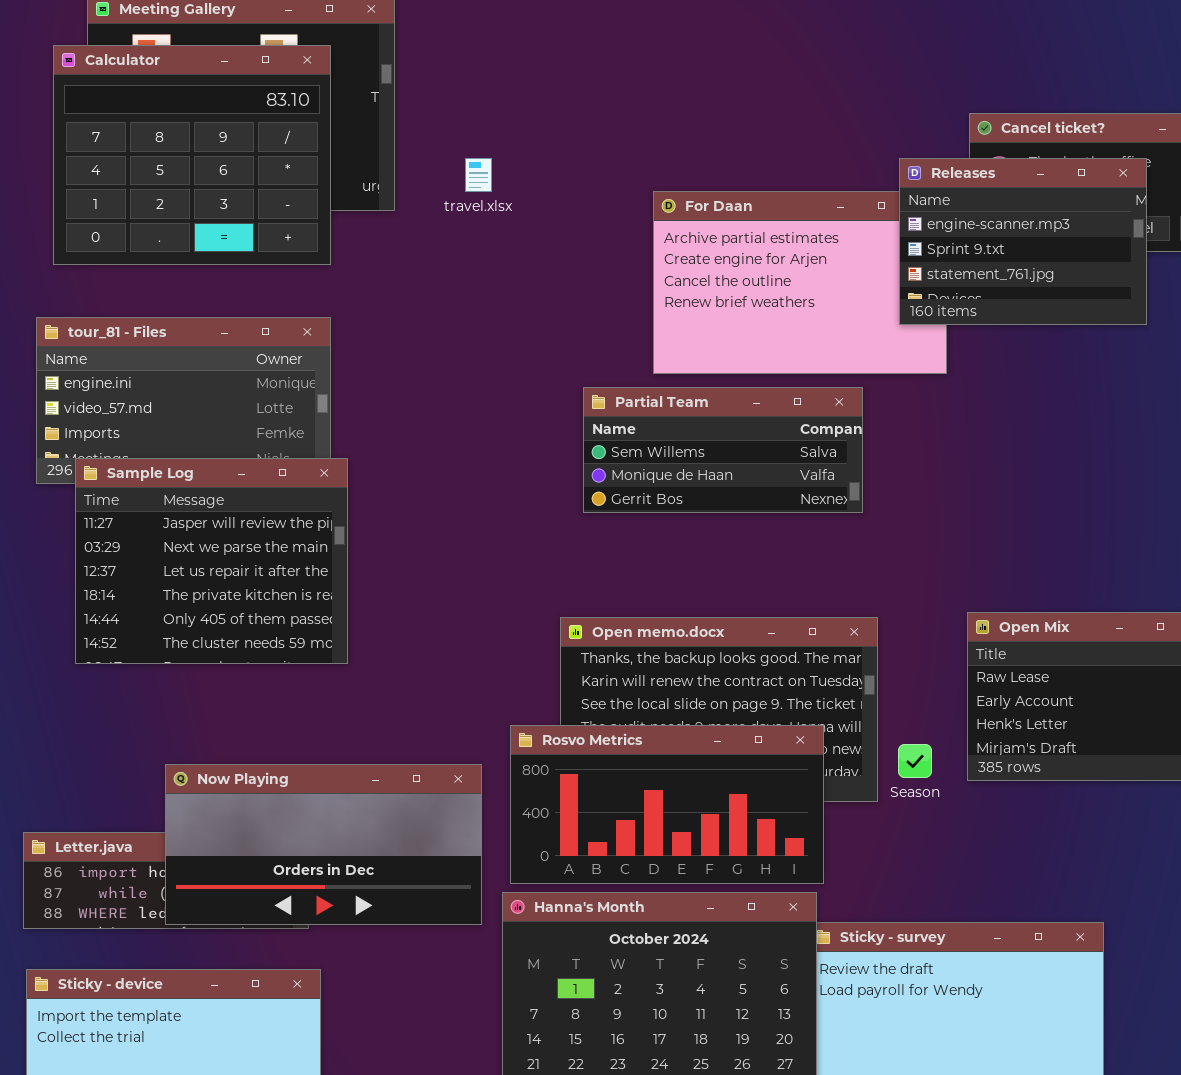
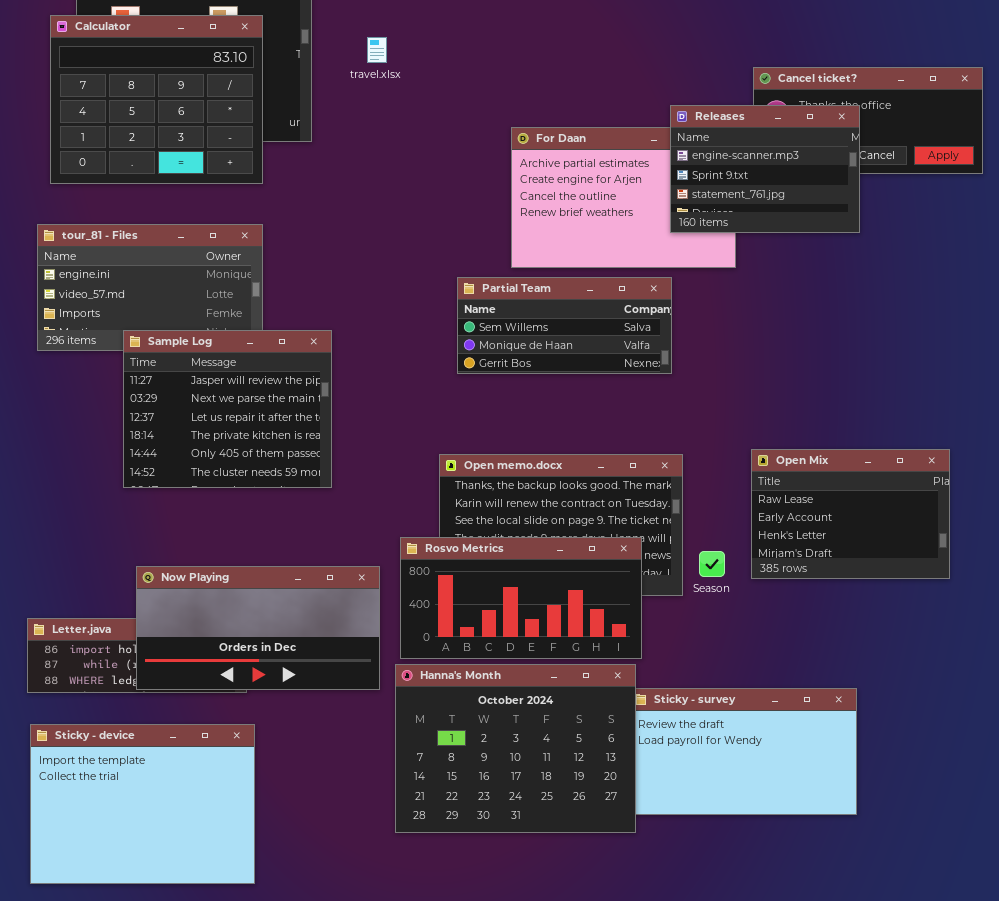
travel.xlsx: [465,158,492,192] -> [367,37,387,63], moved
Releases: [899,158,1147,325] -> [670,105,860,233], moved
Sample Log: [75,458,348,664] -> [123,330,332,488], moved

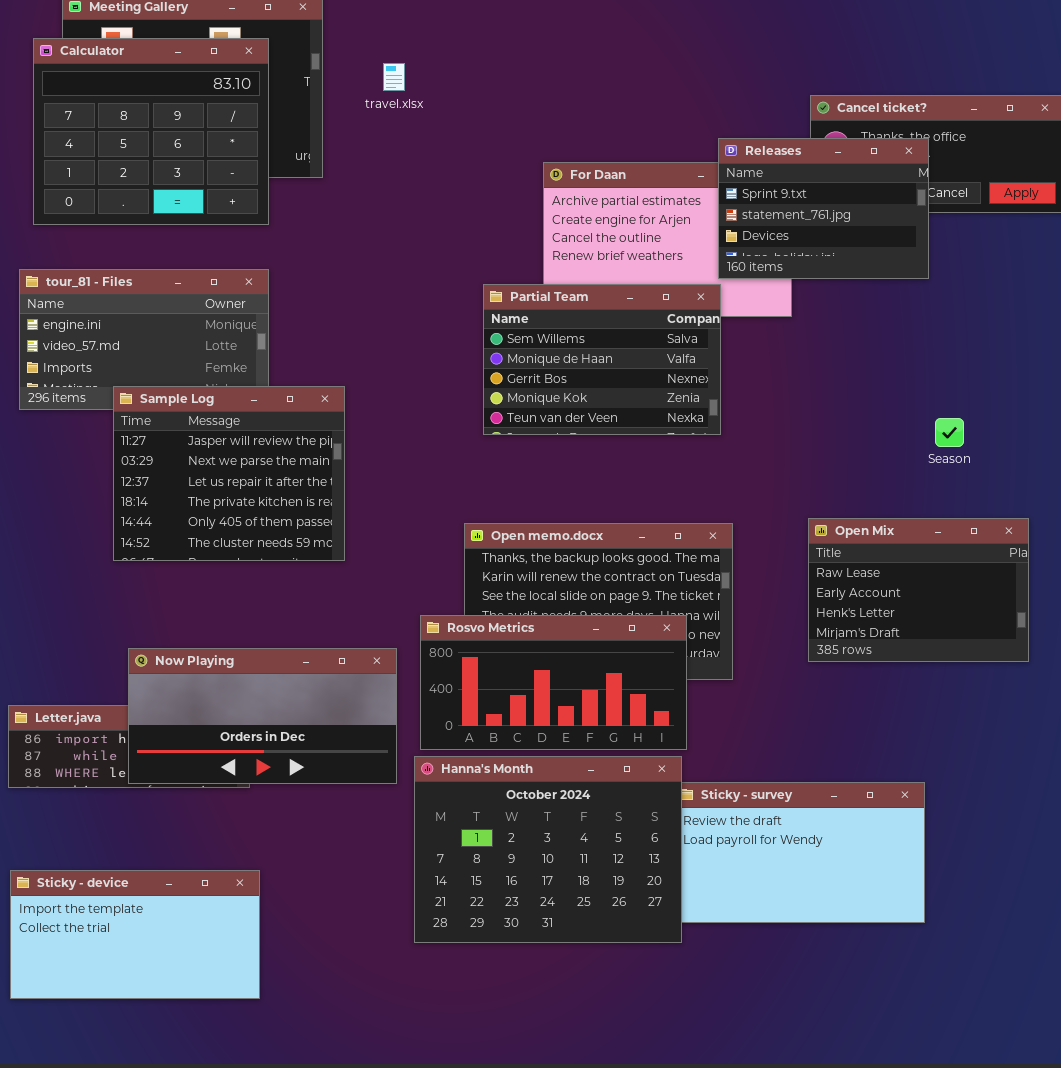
Releases: [670,105,860,233] -> [718,138,929,279], scrolled down 1 row
Partial Team: [457,277,672,374] -> [483,284,721,435], resized
Season: [699,551,725,577] -> [935,418,964,447], moved
Sticky - device: [30,724,255,884] -> [10,870,260,999], resized

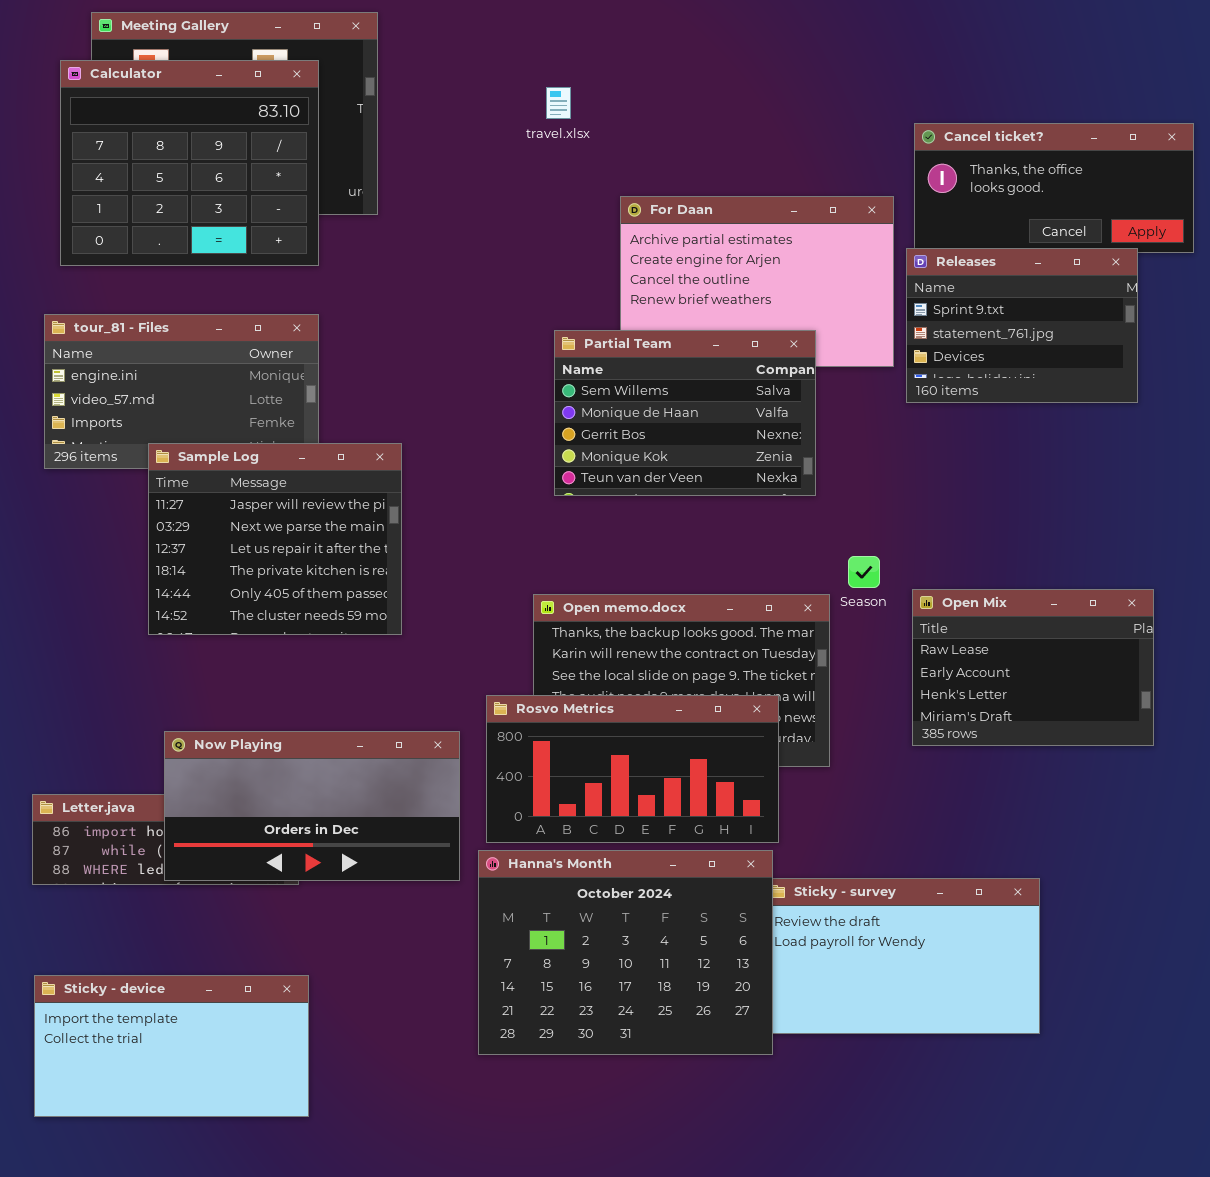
travel.xlsx: [383,63,405,91] -> [546,87,571,119], moved
Releases: [718,138,929,279] -> [906,248,1138,403], moved
Season: [935,418,964,447] -> [848,556,880,588], moved

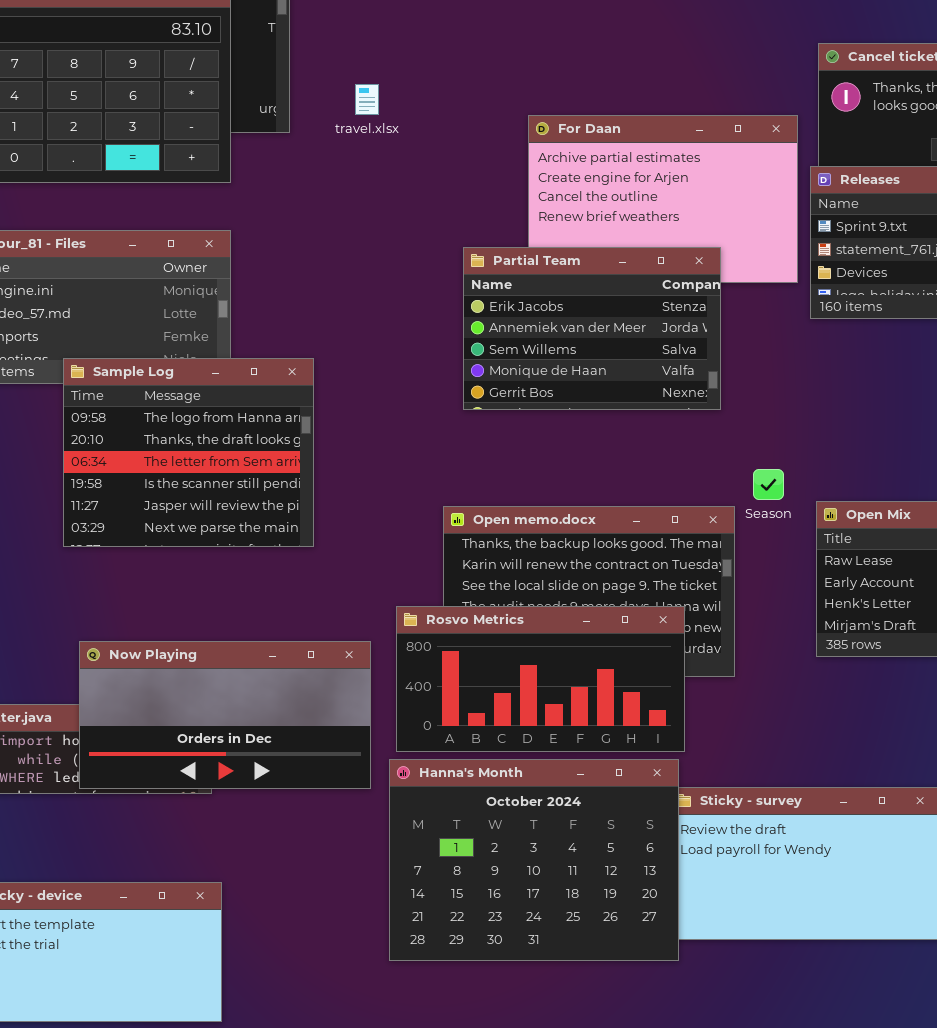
travel.xlsx: [546,87,571,119] -> [355,84,379,115], moved
Partial Team: [554,330,816,496] -> [463,247,721,410], scrolled up 2 rows
Sample Log: [148,443,402,635] -> [63,358,314,547], scrolled up 4 rows

